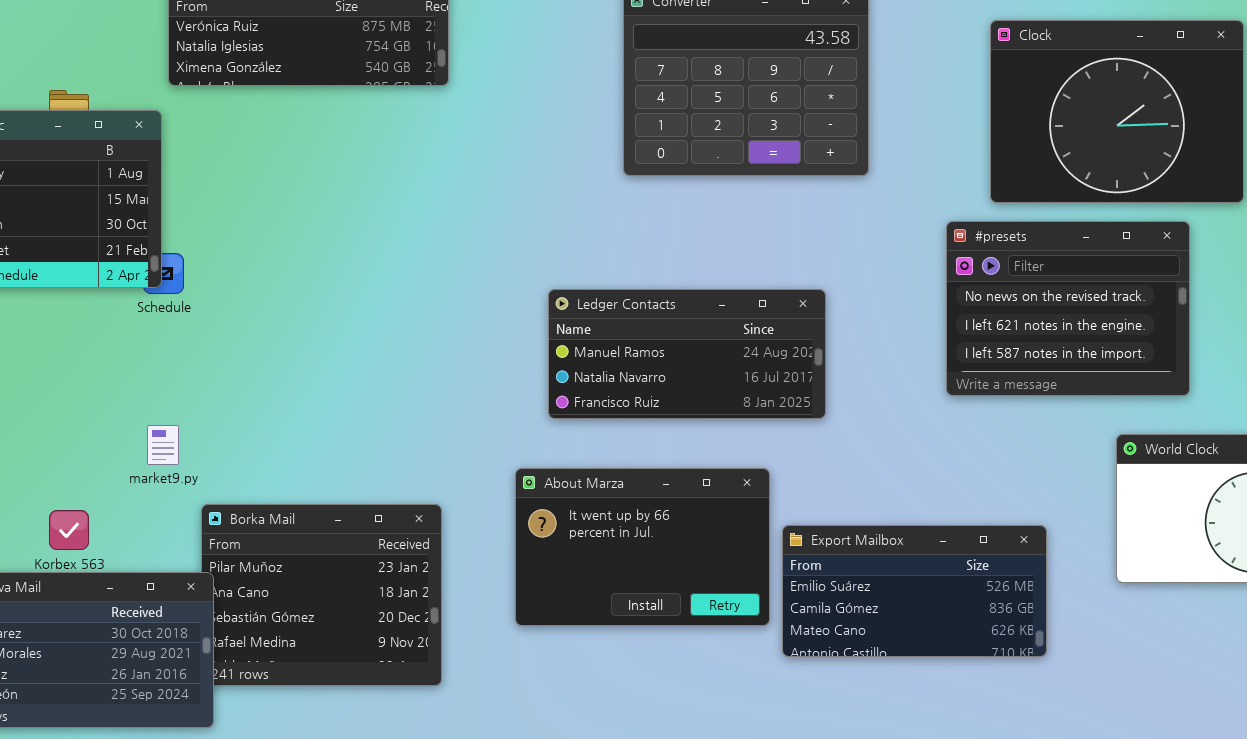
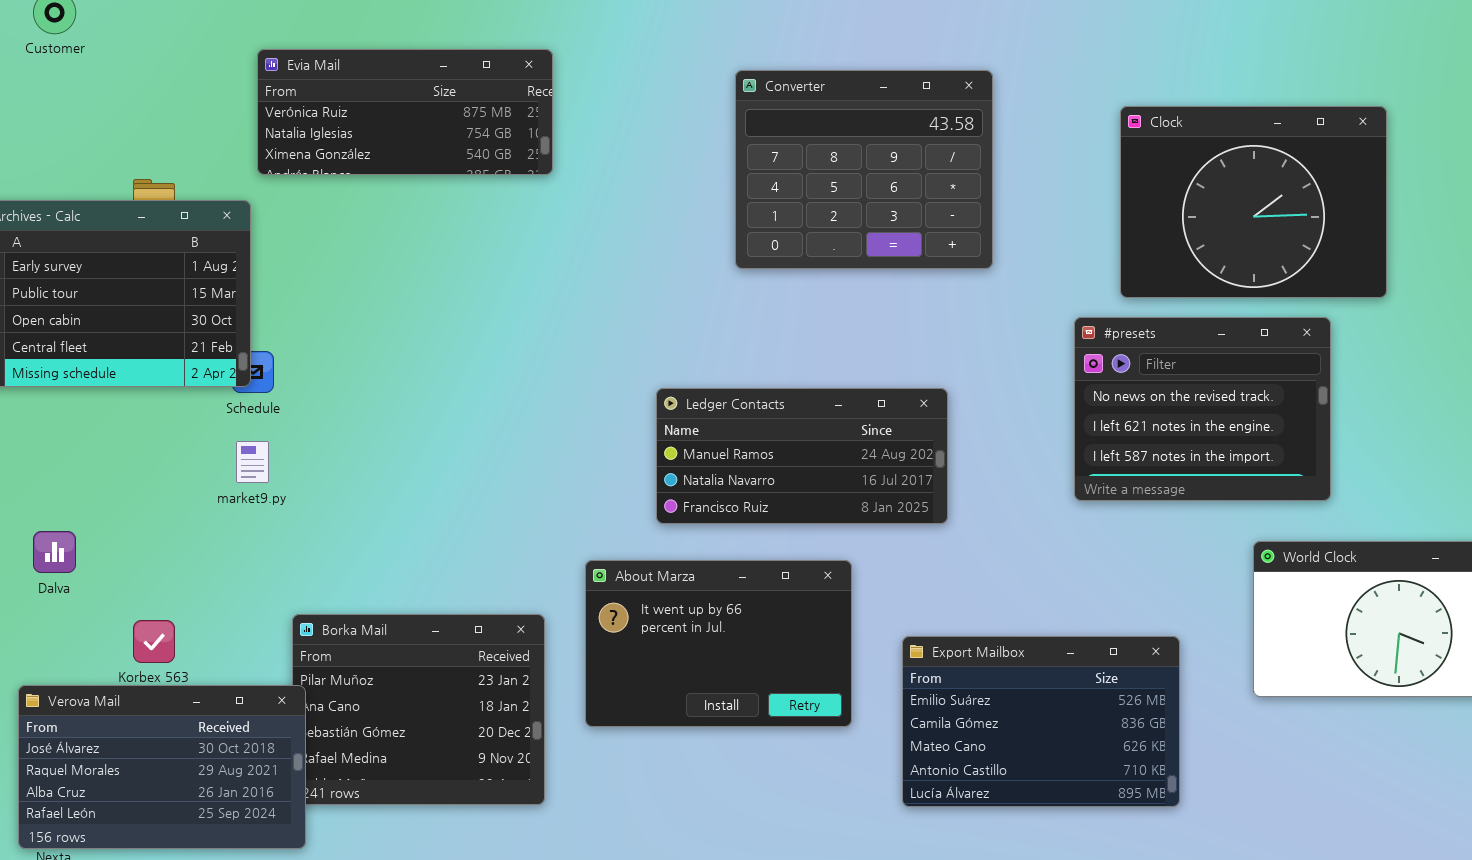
market9.py: [147,425,179,465] -> [236,441,269,483], moved
About Marza: [515,468,770,626] -> [585,560,852,727], moved
Export Mailbox: [782,525,1047,657] -> [902,636,1180,807], resized

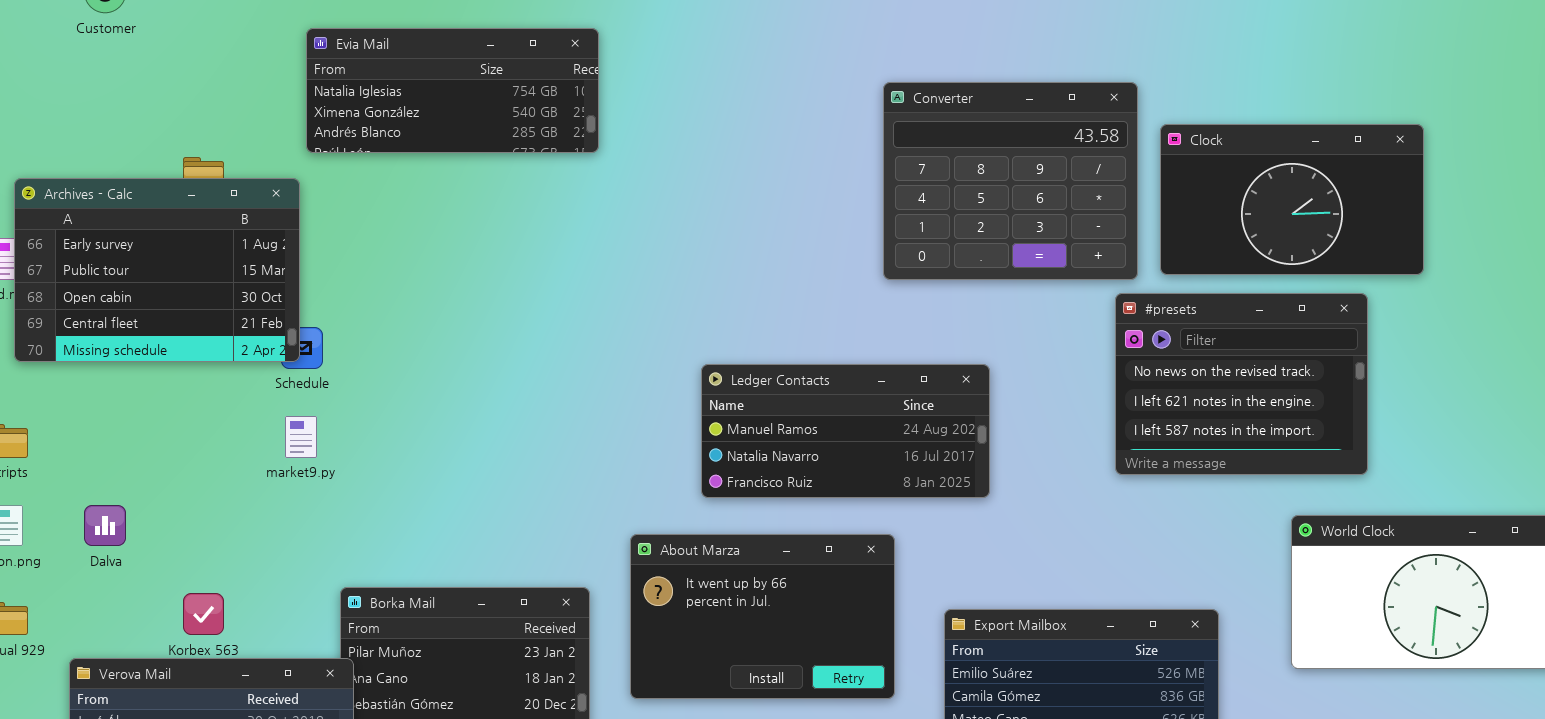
Evia Mail: [257,49,553,175] -> [306,28,599,153], scrolled down 1 row
Converter: [735,70,993,269] -> [883,82,1138,280], moved
Clock: [1120,106,1387,298] -> [1160,124,1424,275], resized

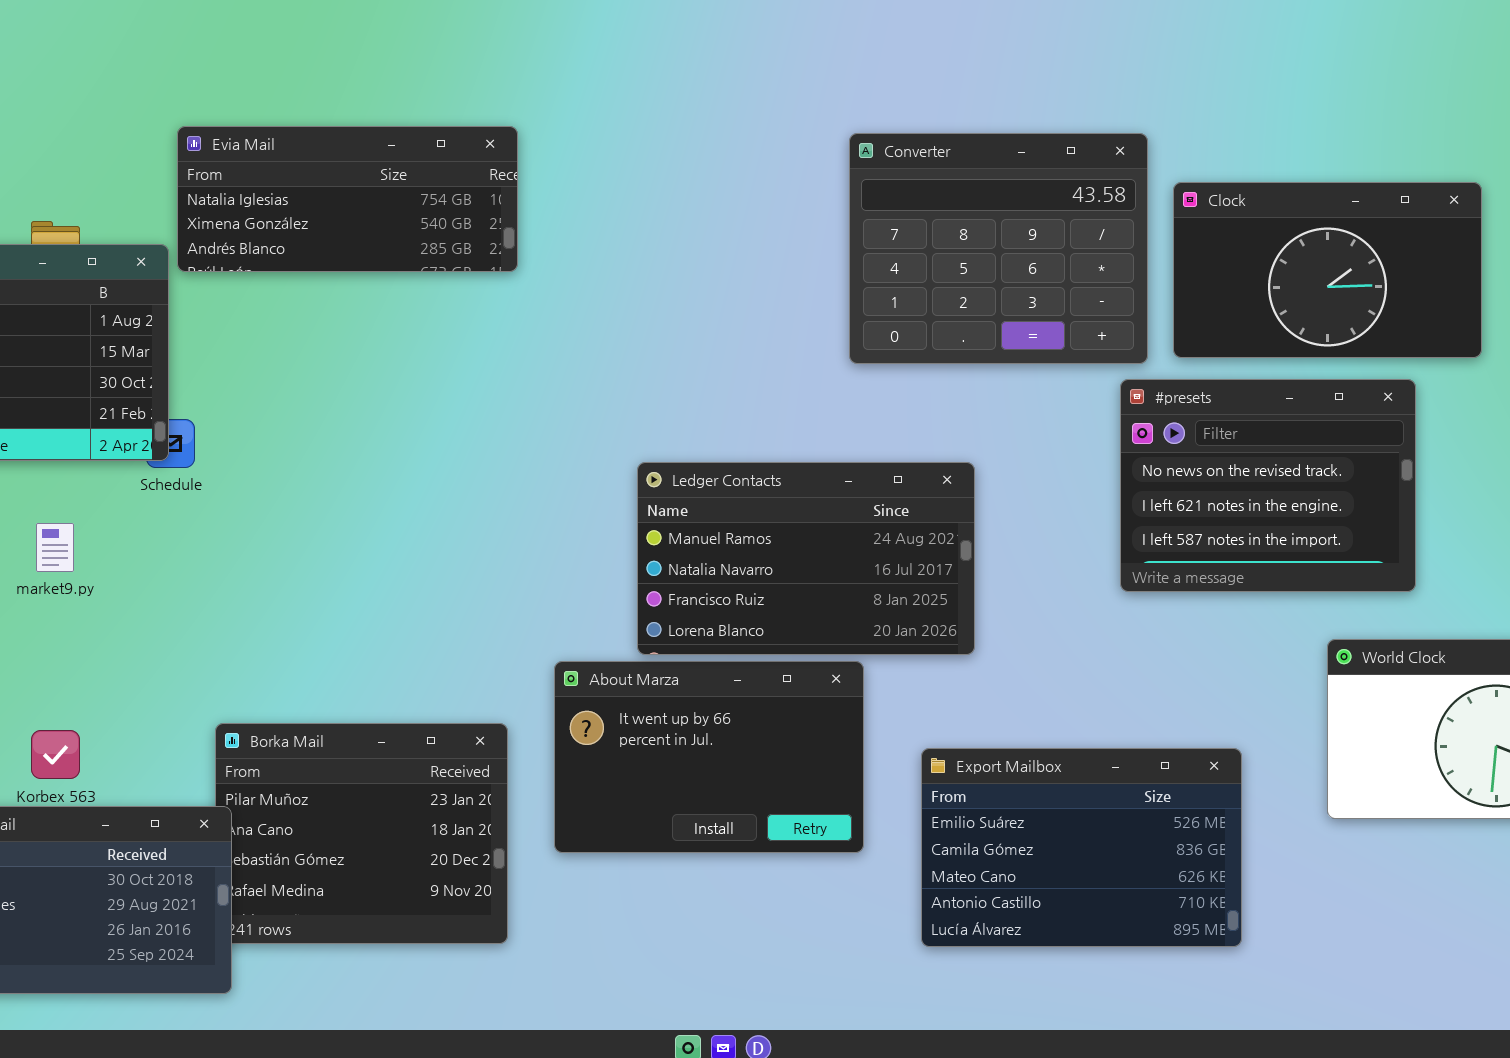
Evia Mail: [306,28,599,153] -> [177,126,518,272], moved
Ledger Contacts: [701,364,990,498] -> [637,462,975,655], resized
market9.py: [285,416,317,458] -> [36,523,74,572], moved

